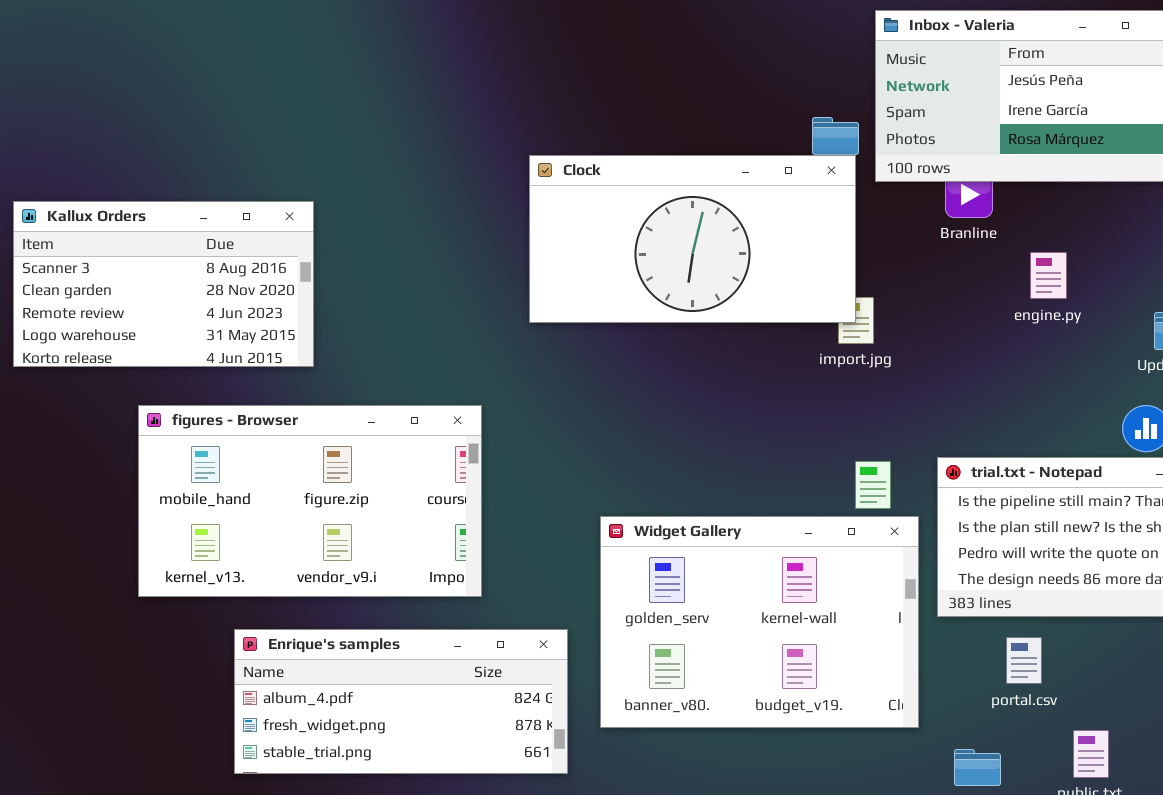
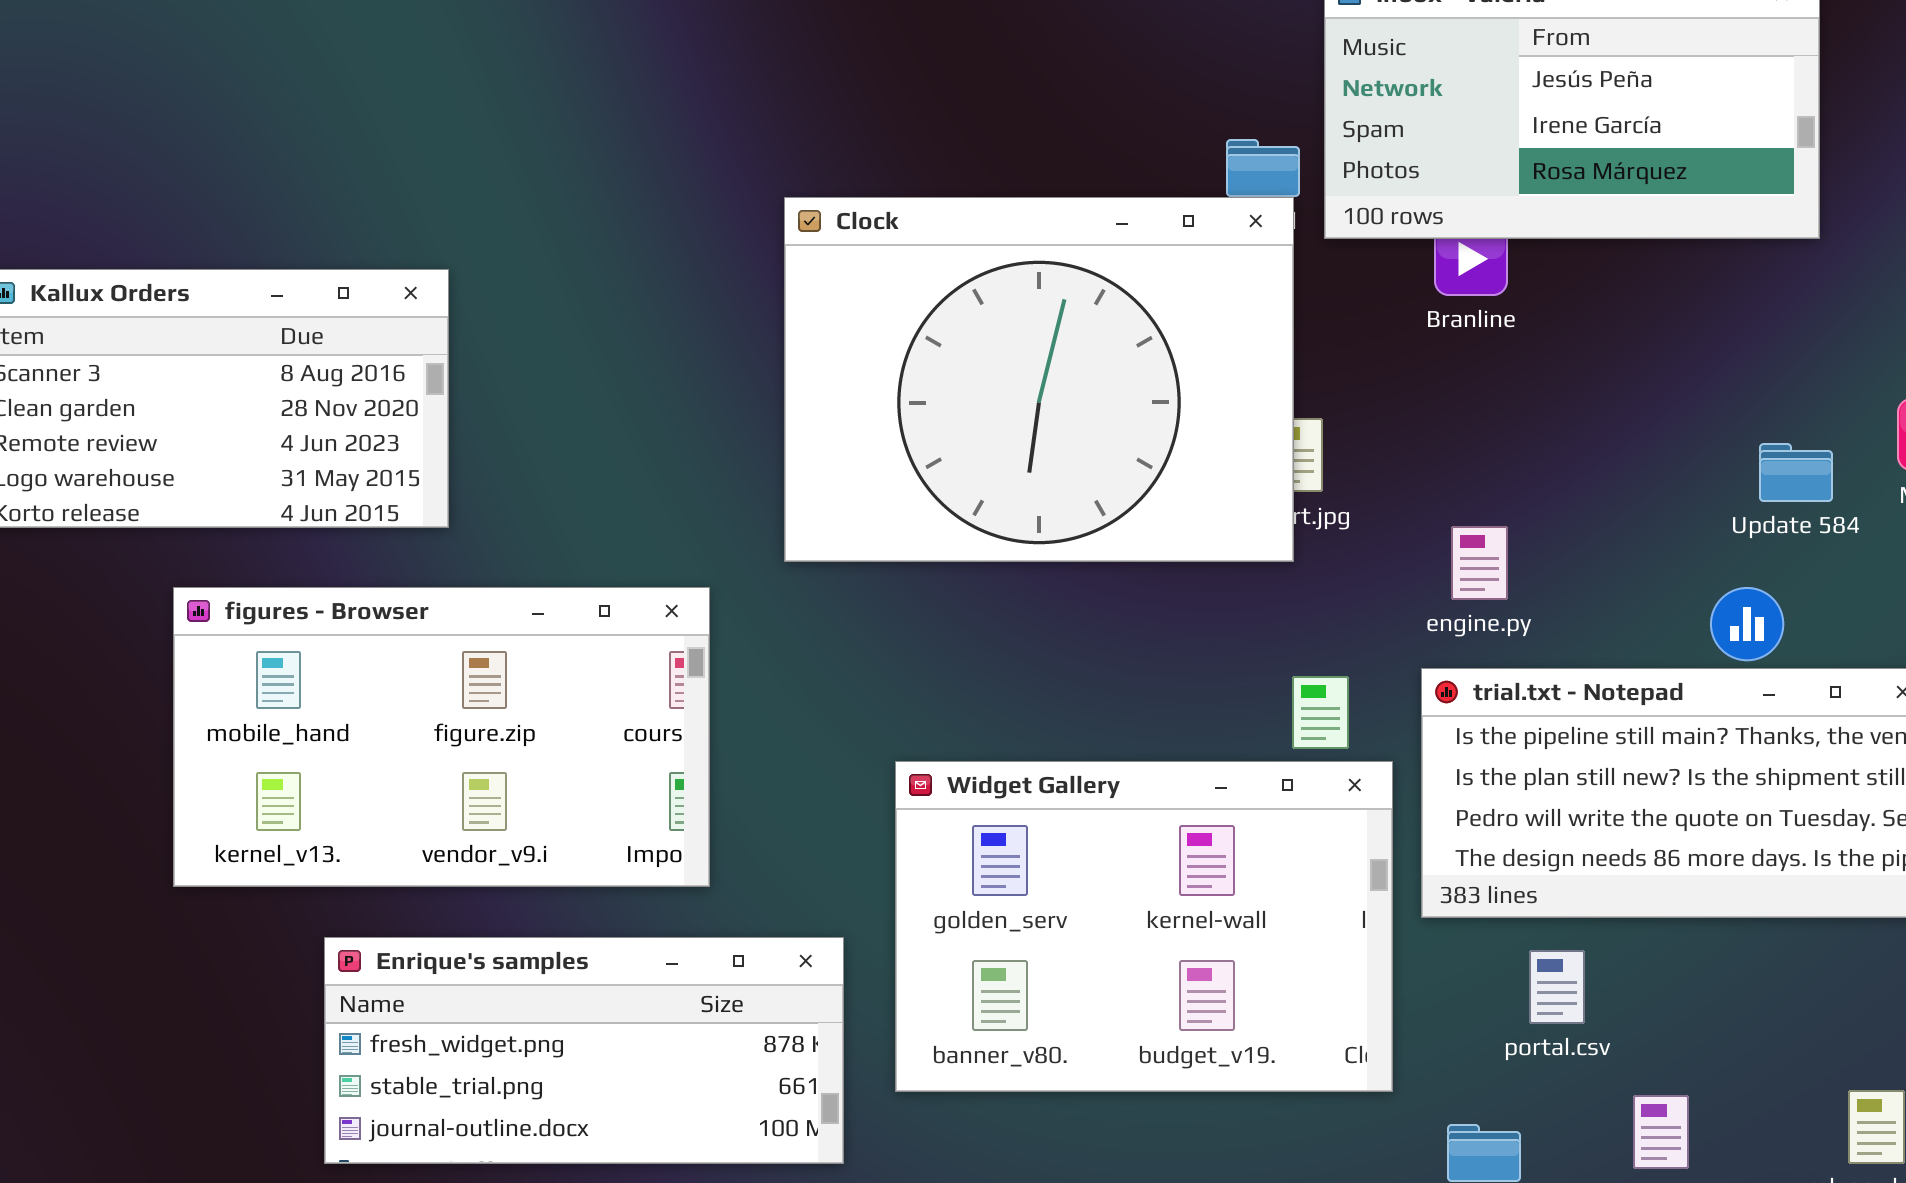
Clock: [529,155,856,323] -> [784,197,1294,562], resized
engine.py: [1030,252,1067,299] -> [1451,526,1508,600], moved
Enrique's samples: [234,629,568,774] -> [324,937,844,1164], scrolled down 1 row

